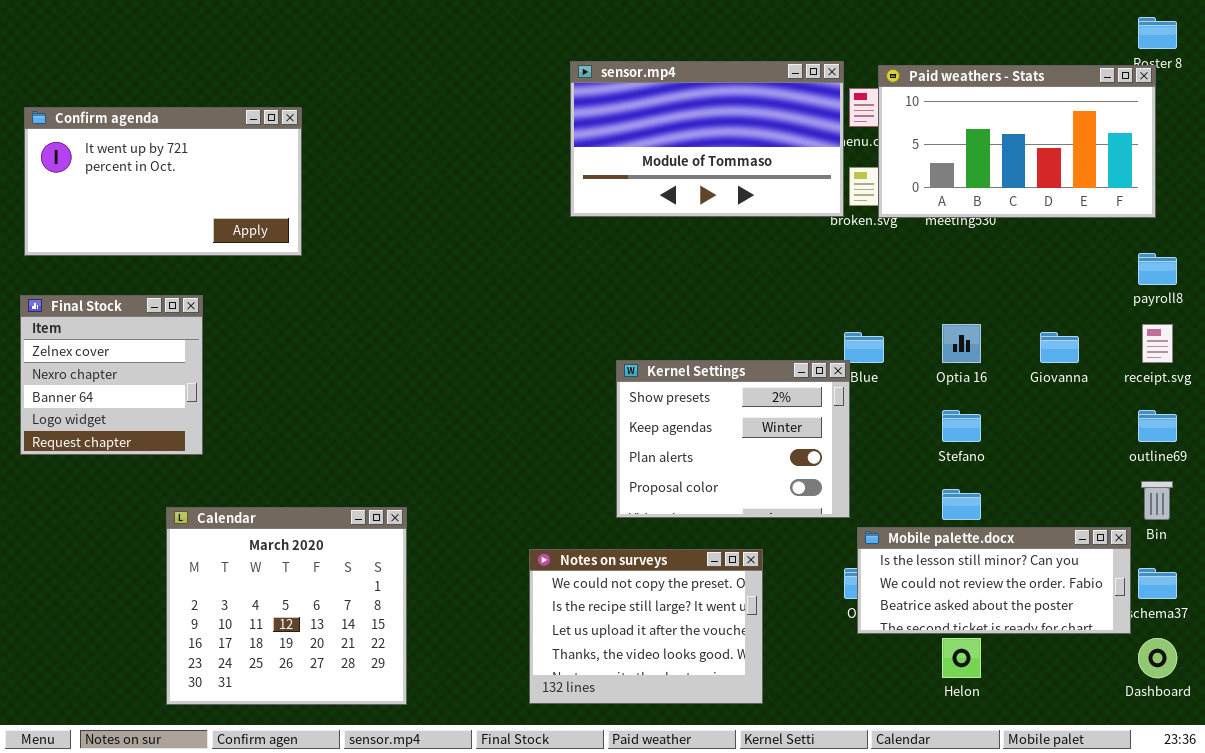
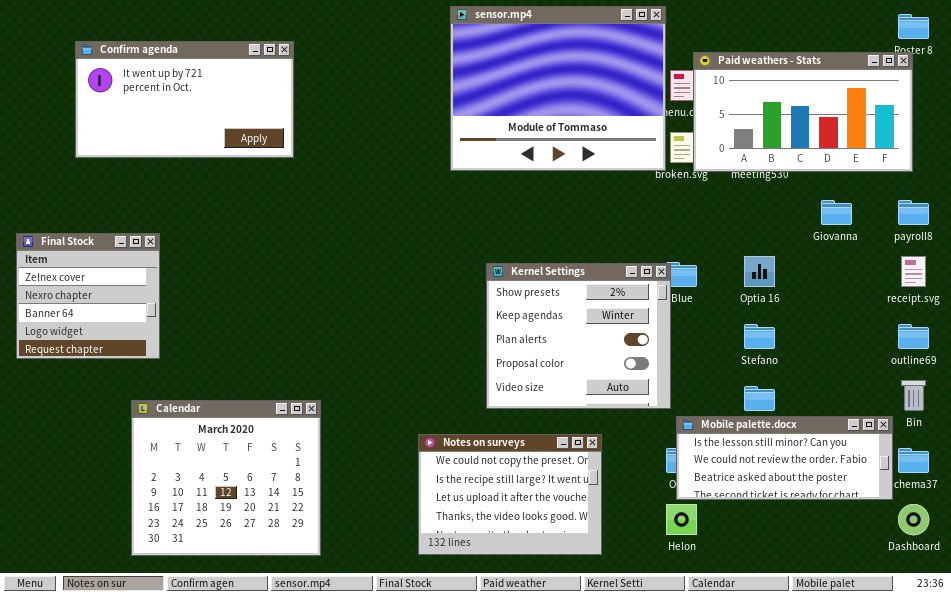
sensor.mp4: [570,61,844,217] -> [450,6,666,171], resized
Confirm agenda: [24,107,302,256] -> [75,41,294,158], moved
Giovanna: [1040,332,1079,363] -> [821,200,852,225], moved
Kernel Settings: [616,360,850,518] -> [486,263,671,409], resized
Helon: [942,638,981,678] -> [666,504,697,535], moved

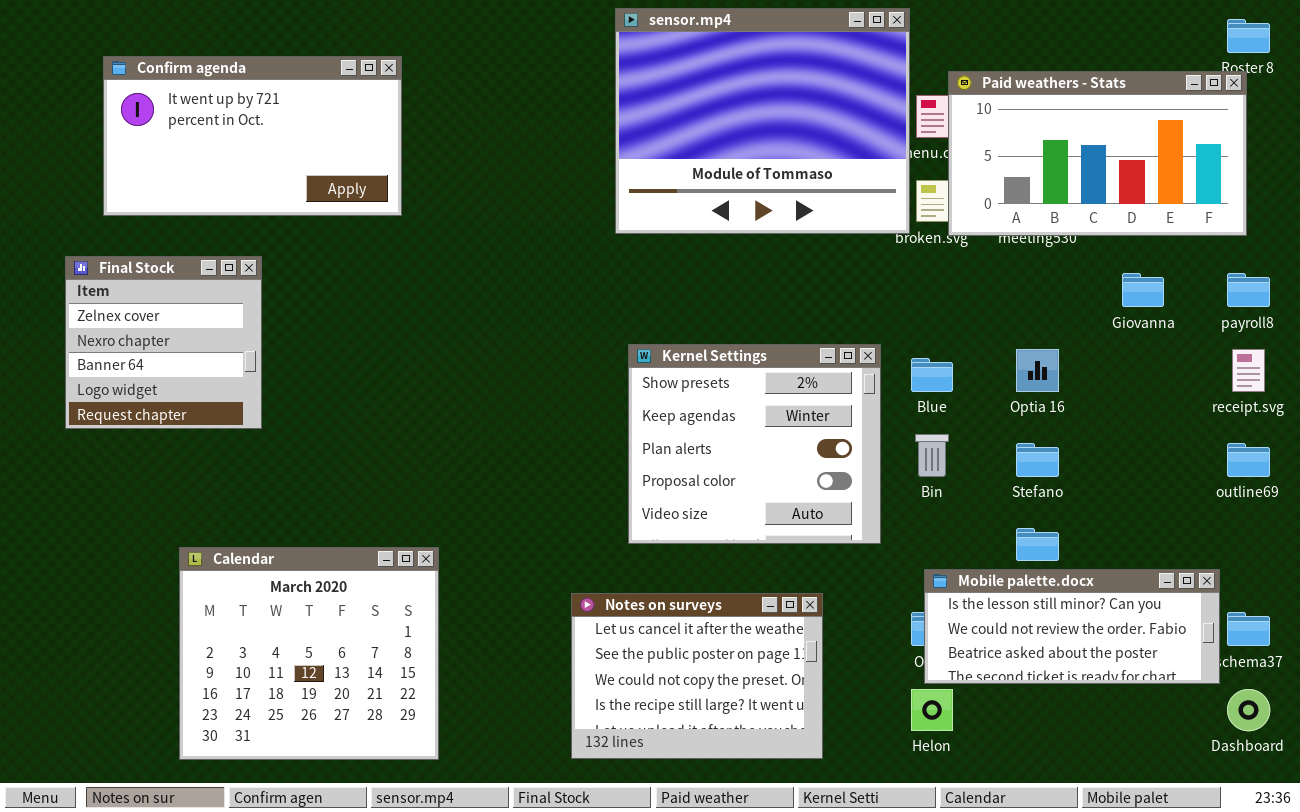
Final Stock: [16,233,160,359] -> [65,256,262,429], moved
Kernel Settings: [486,263,671,409] -> [628,344,881,544], moved
Bin: [901,380,926,411] -> [915,434,949,477], moved
Notes on surveys: [418,434,602,555] -> [571,593,823,759], scrolled up 2 rows

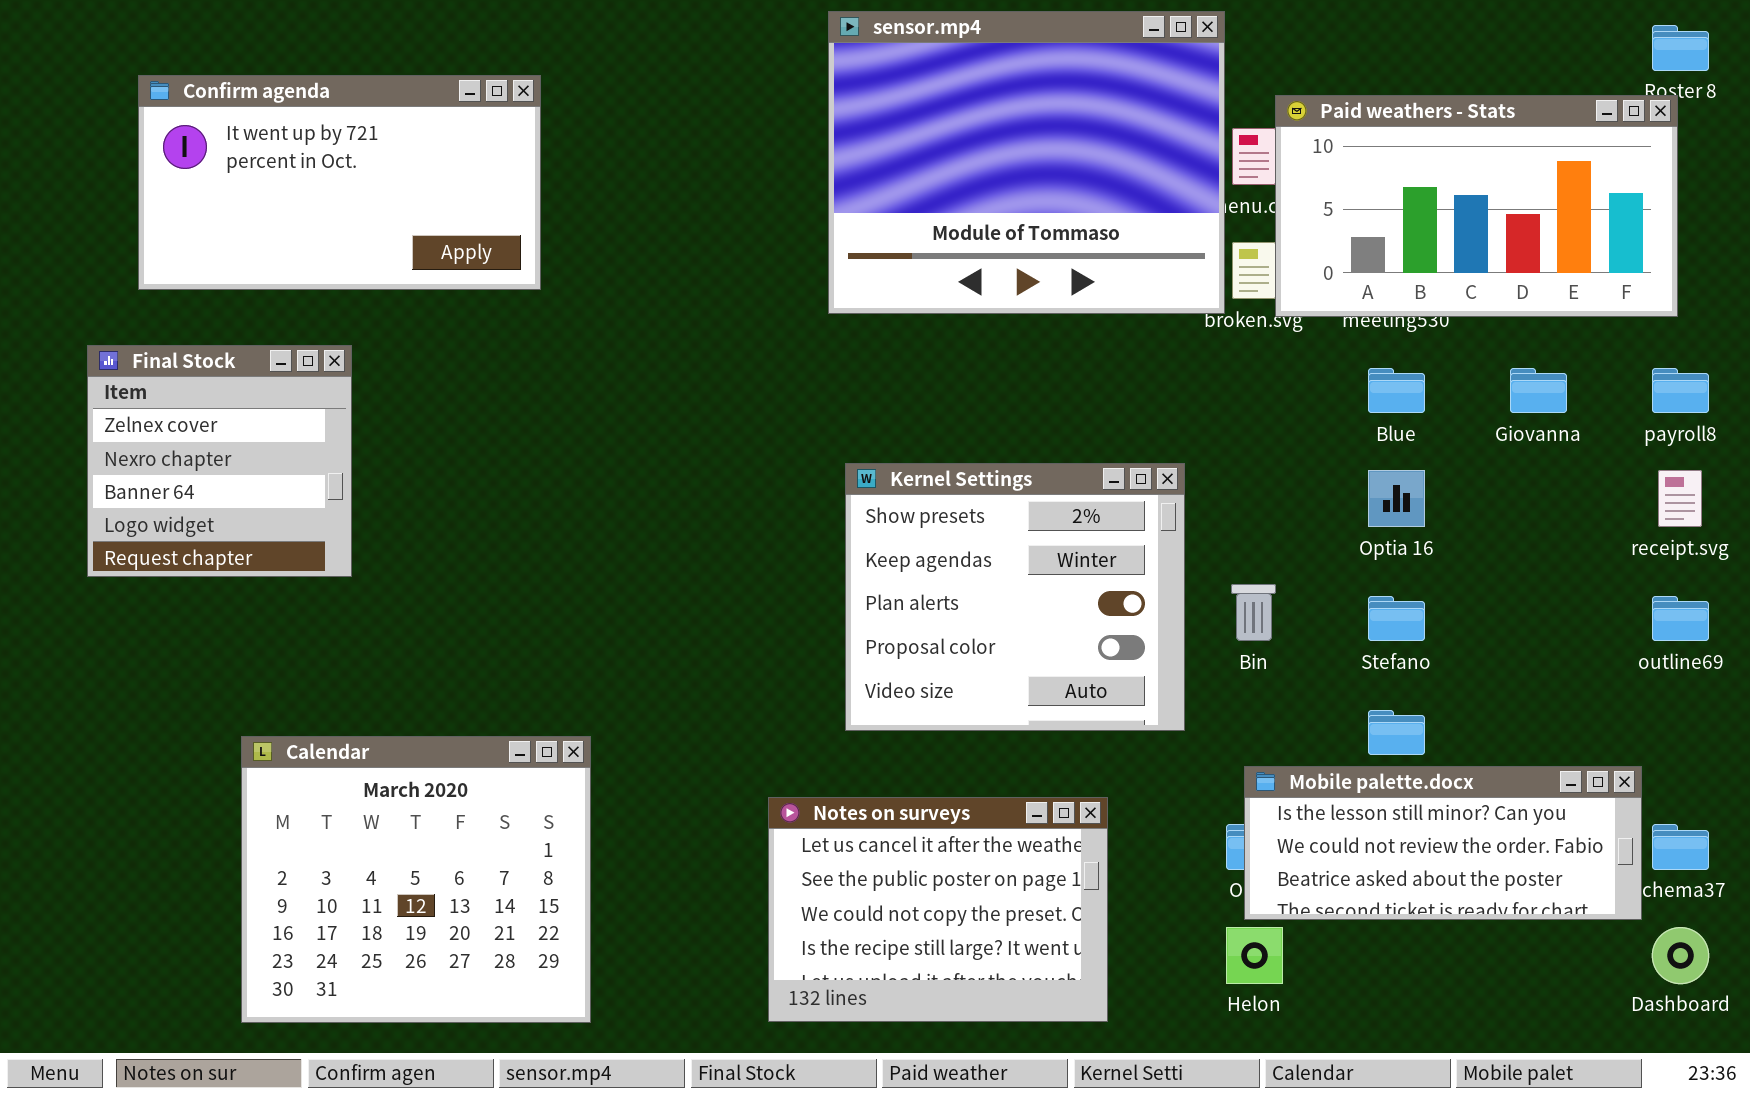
Blue: [911,358,953,392] -> [1368,368,1425,413], moved

